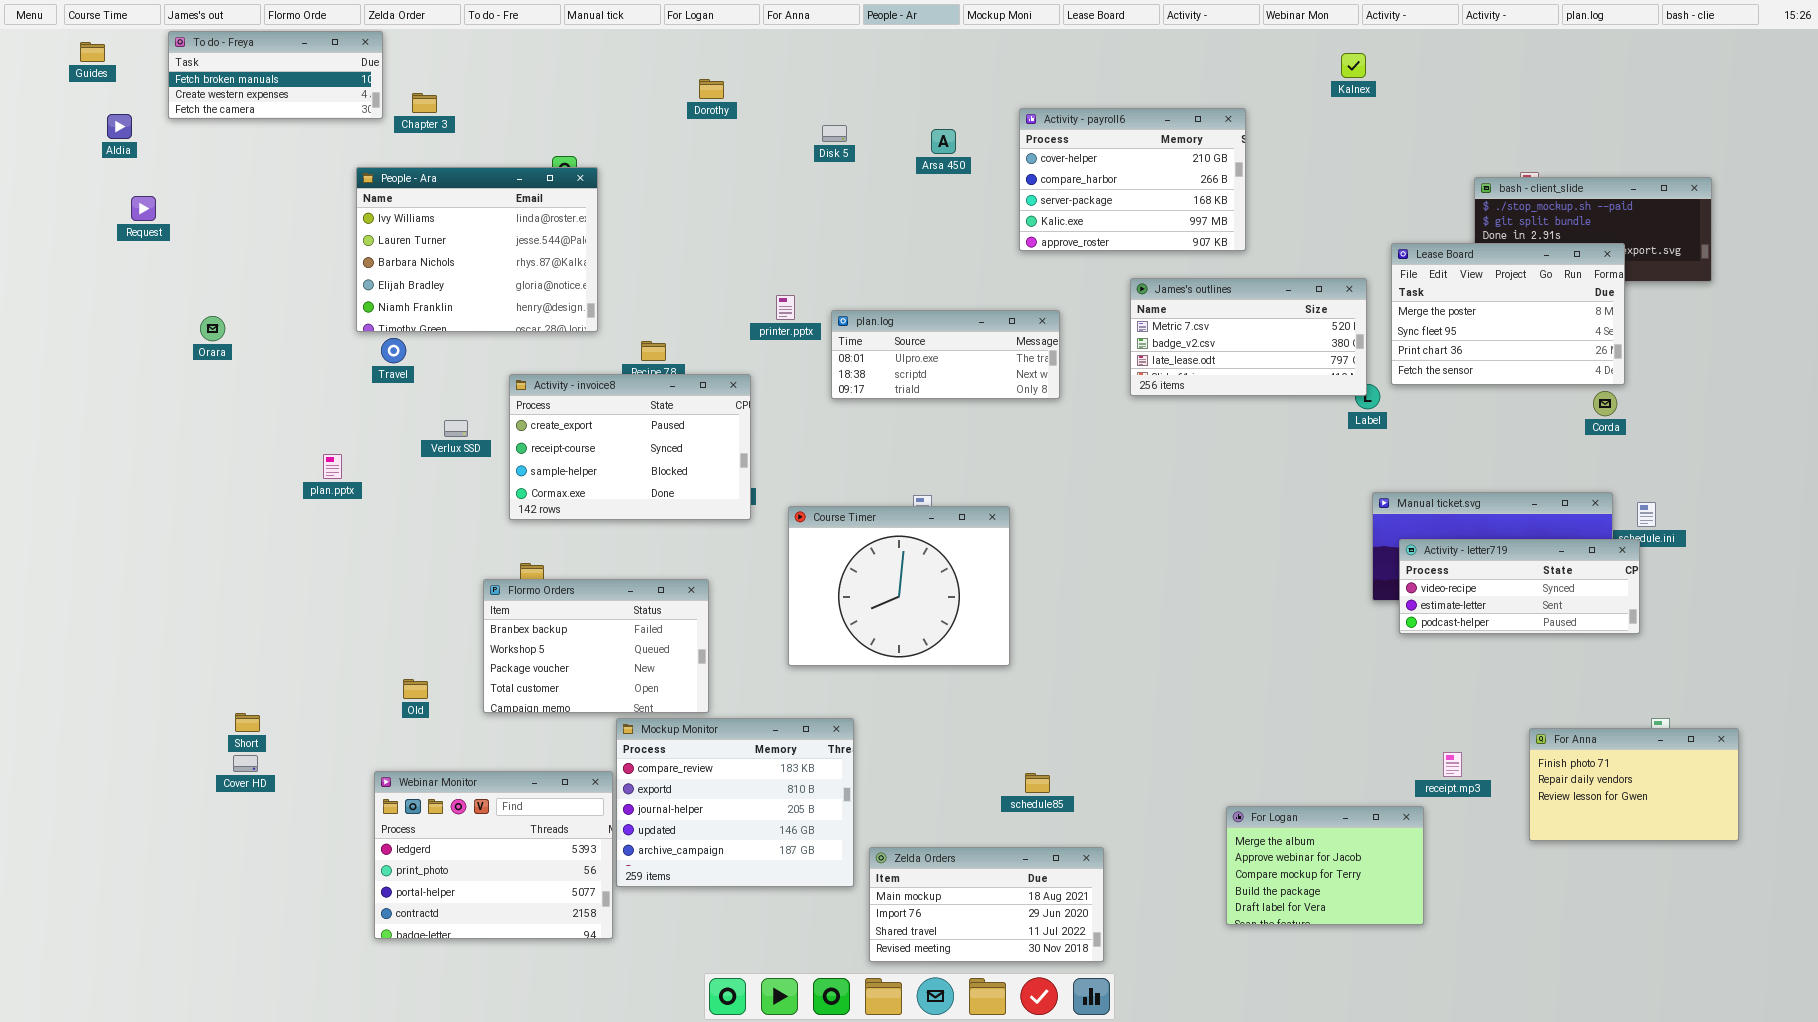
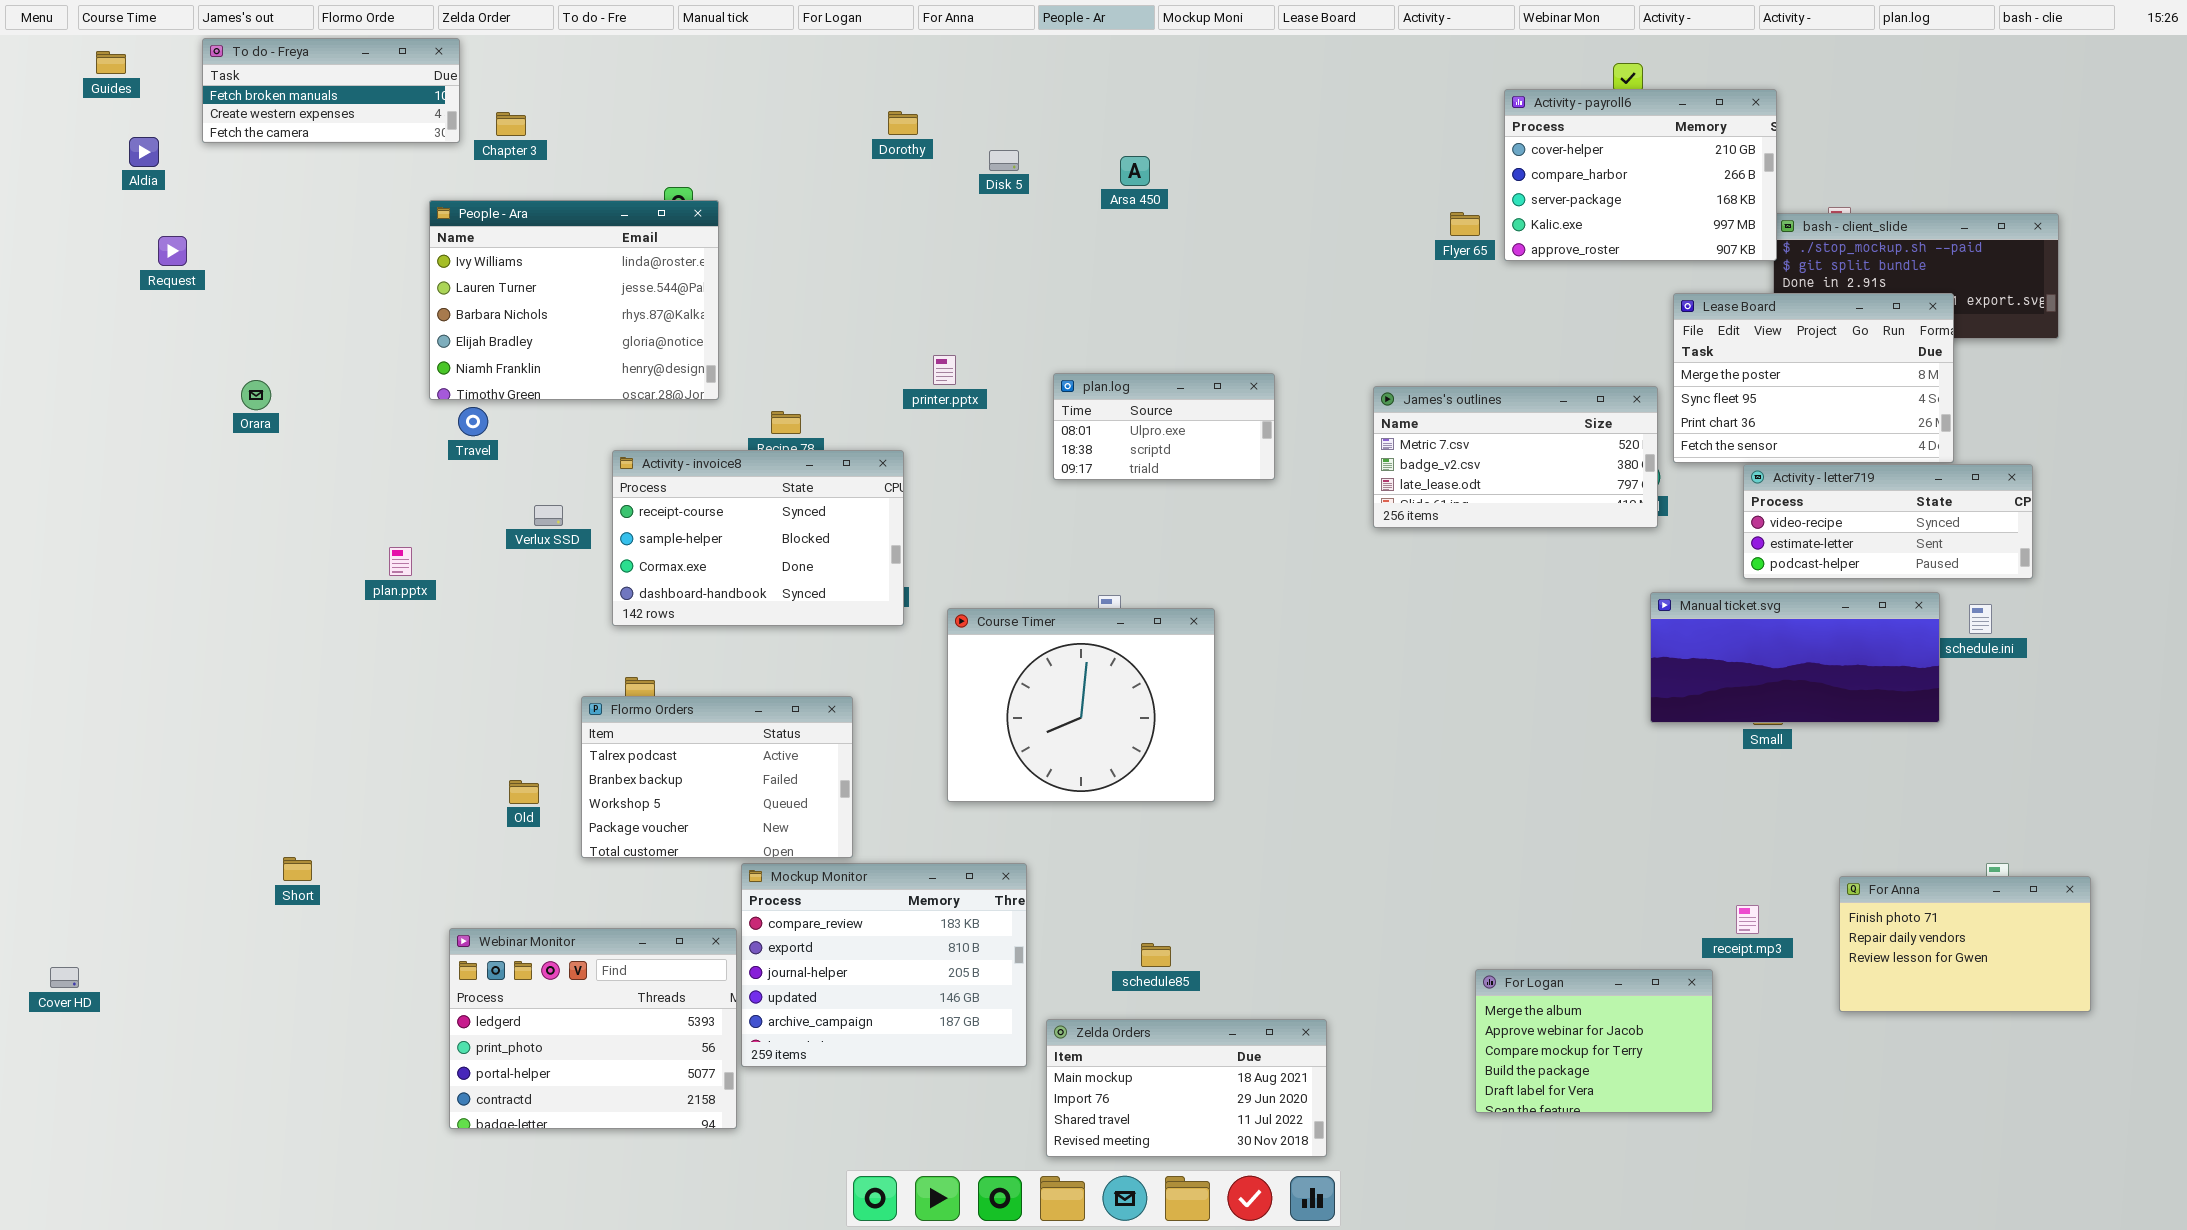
Dorothy: [699,79,724,99] -> [888,111,918,135], moved
Activity - payroll6: [1019,108,1246,251] -> [1504,89,1777,261], moved
James's outlines: [1130,278,1367,396] -> [1373,386,1658,528], moved
plan.log: [831,310,1060,399] -> [1053,373,1275,480], resized
Activity - invoice8: [509,374,751,520] -> [612,450,904,626], scrolled down 1 row
Activity - letter719: [1399,539,1640,634] -> [1743,464,2033,579], moved
Flormo Orders: [483,579,709,713] -> [581,696,853,858], scrolled up 1 row
Old: [403,679,428,699] -> [509,780,539,804], moved
Cover HD: [233,755,258,772] -> [50,967,79,988], moved
schedule85: [1025,773,1050,793] -> [1141,943,1171,967], moved

